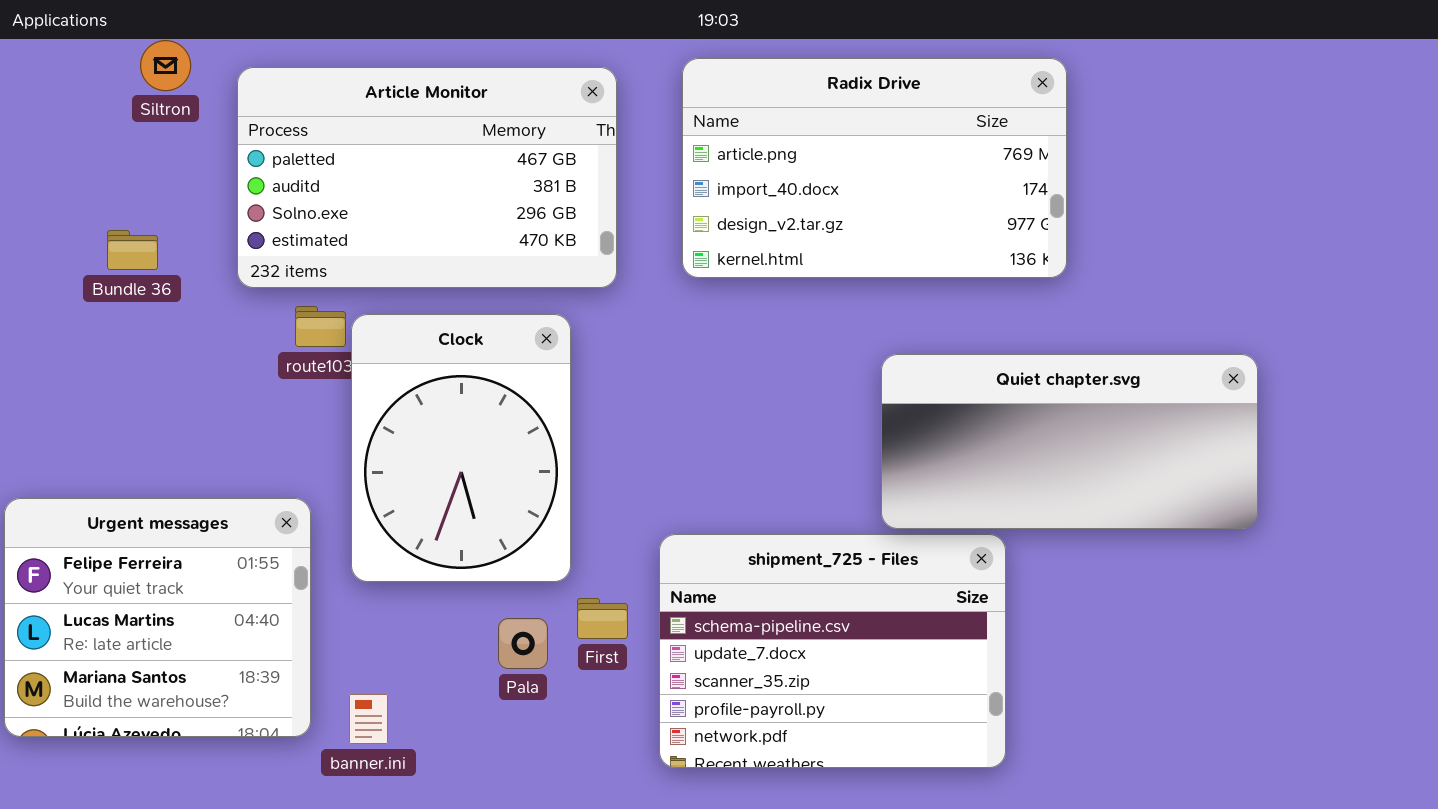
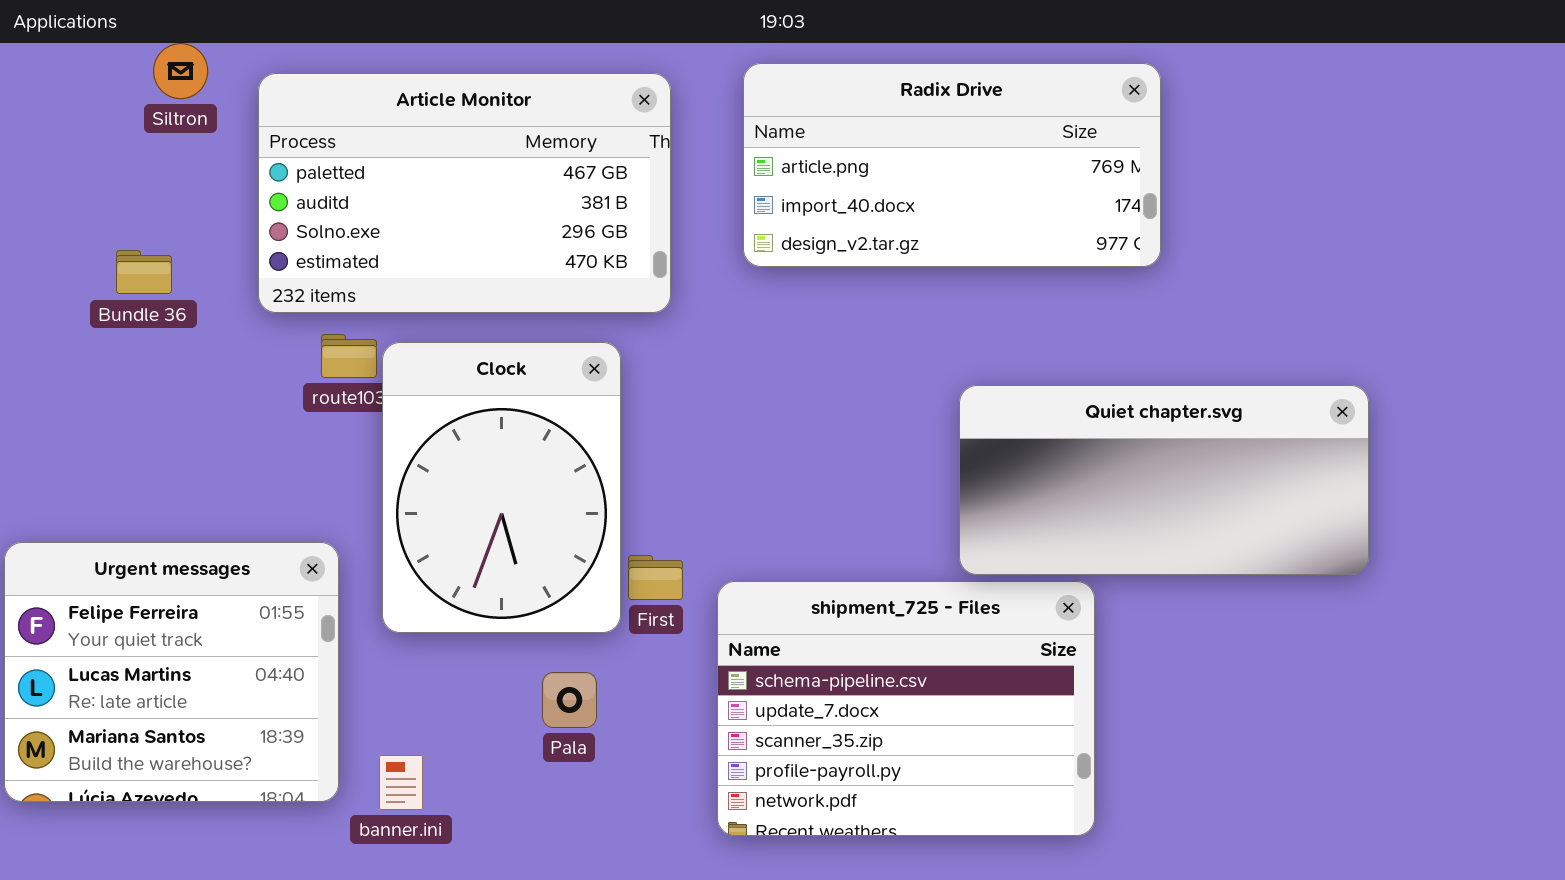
Radix Drive: [682,58,1067,278] -> [743,63,1161,267], resized
First: [577,598,628,639] -> [628,555,683,600], moved

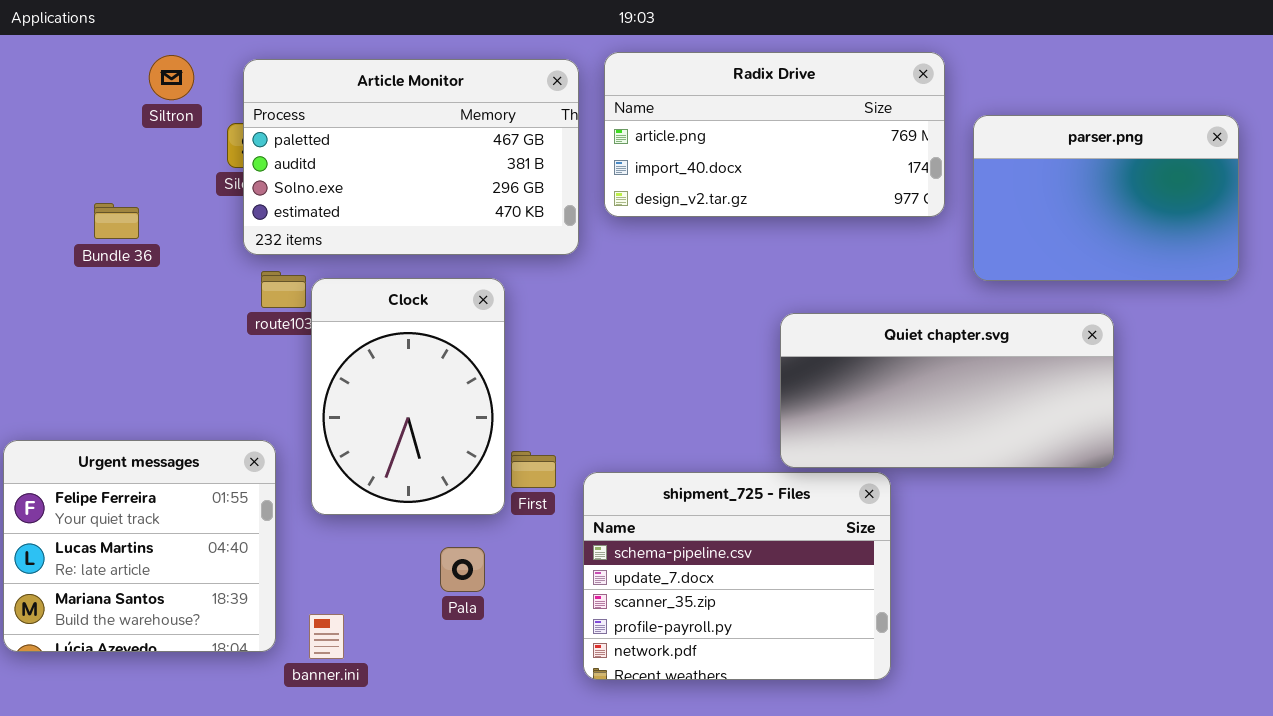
Siltron: [153,43,208,99] -> [149,55,194,100], moved
Article Monitor: [258,73,671,313] -> [243,59,579,255], moved
parser.png: none -> [973,115,1239,281], opened

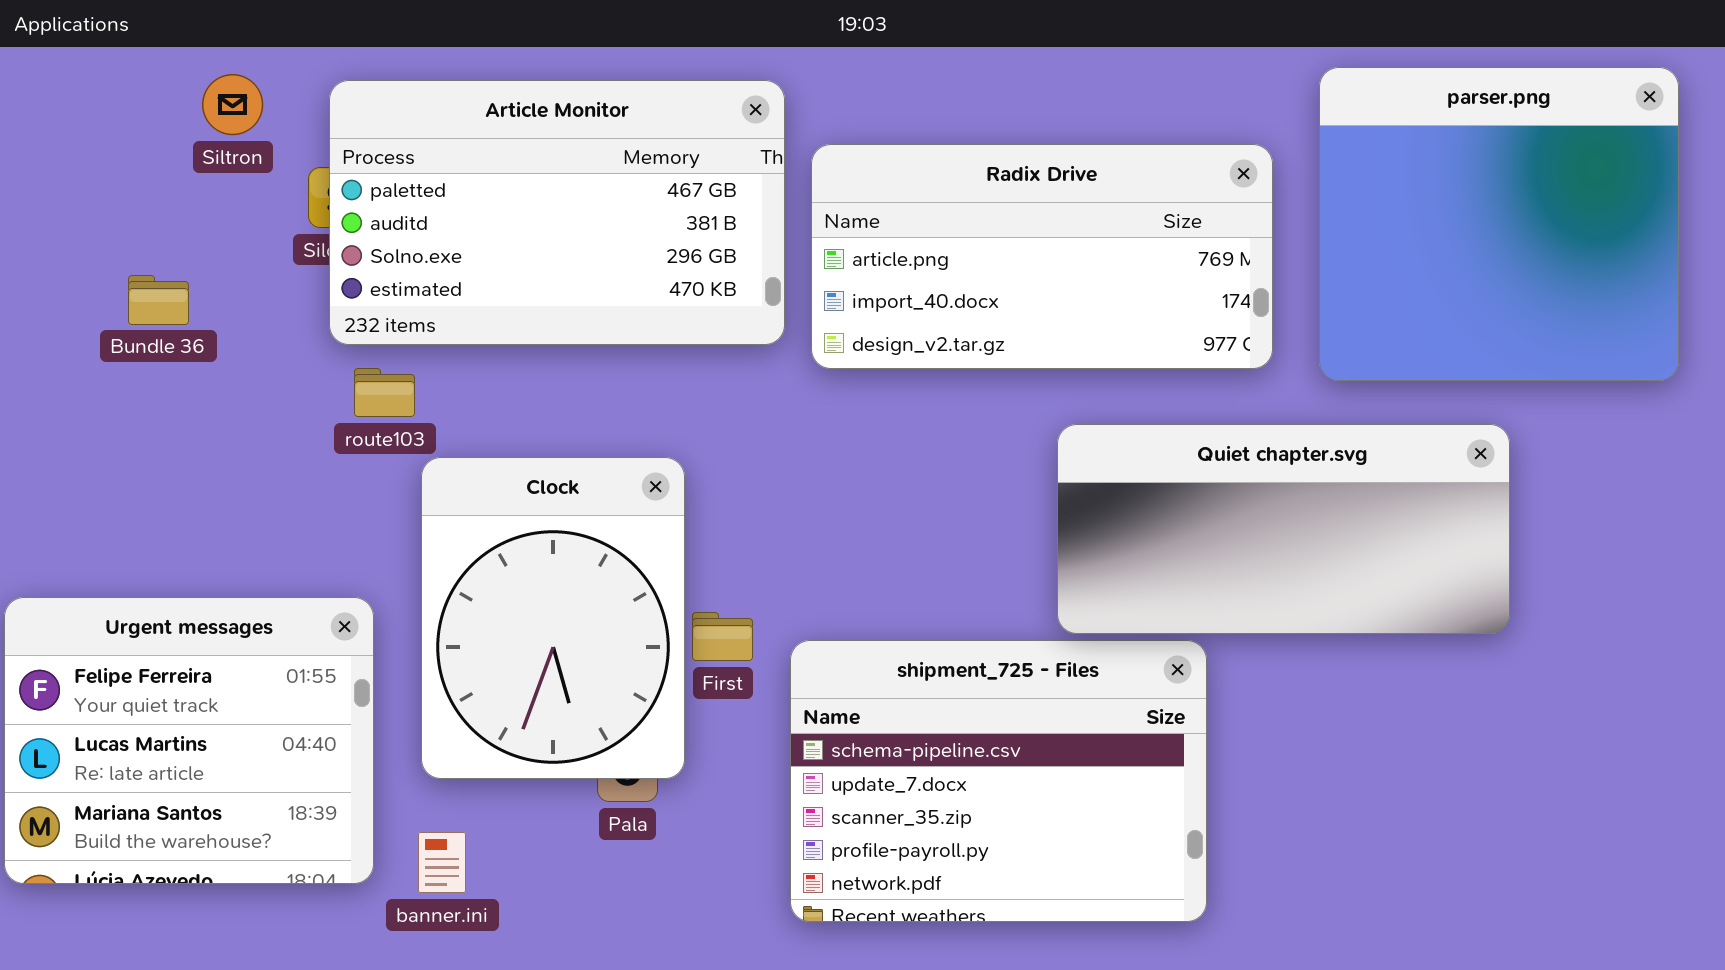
Radix Drive: [604,52,945,217] -> [811,144,1273,369], moved
parser.png: [973,115,1239,281] -> [1319,67,1679,381], resized
Clock: [311,278,505,515] -> [421,457,685,779], moved

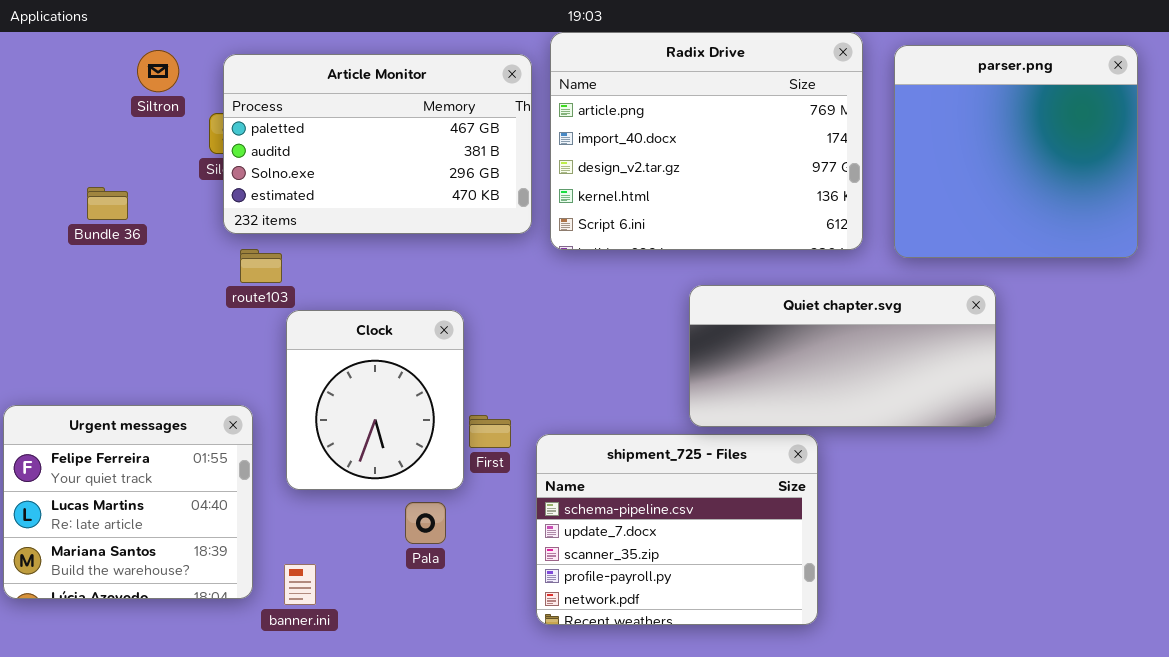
Radix Drive: [811,144,1273,369] -> [550,32,863,250], resized
Quiet chapter.svg: [1057,424,1510,634] -> [689,285,996,427], moved
Clock: [421,457,685,779] -> [286,310,464,490], resized

